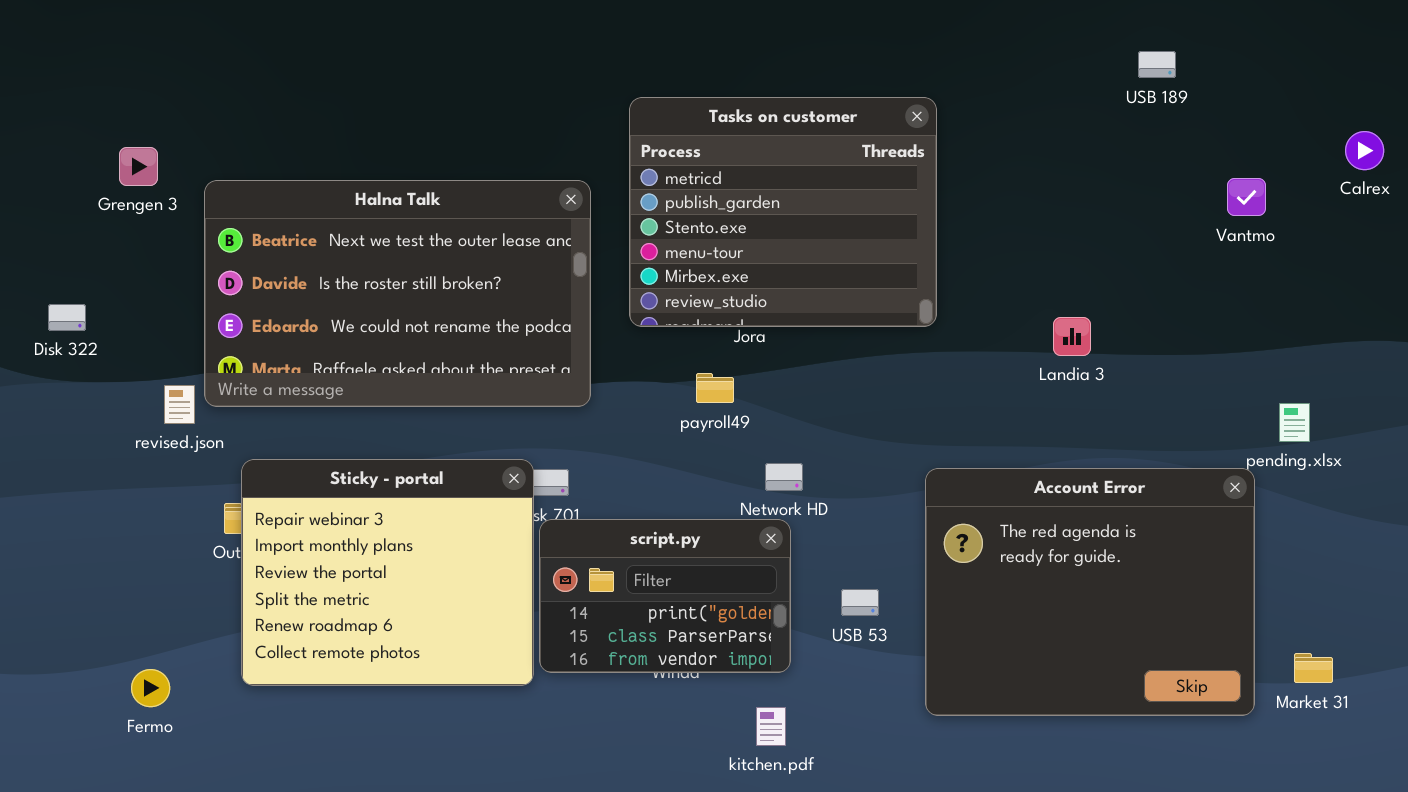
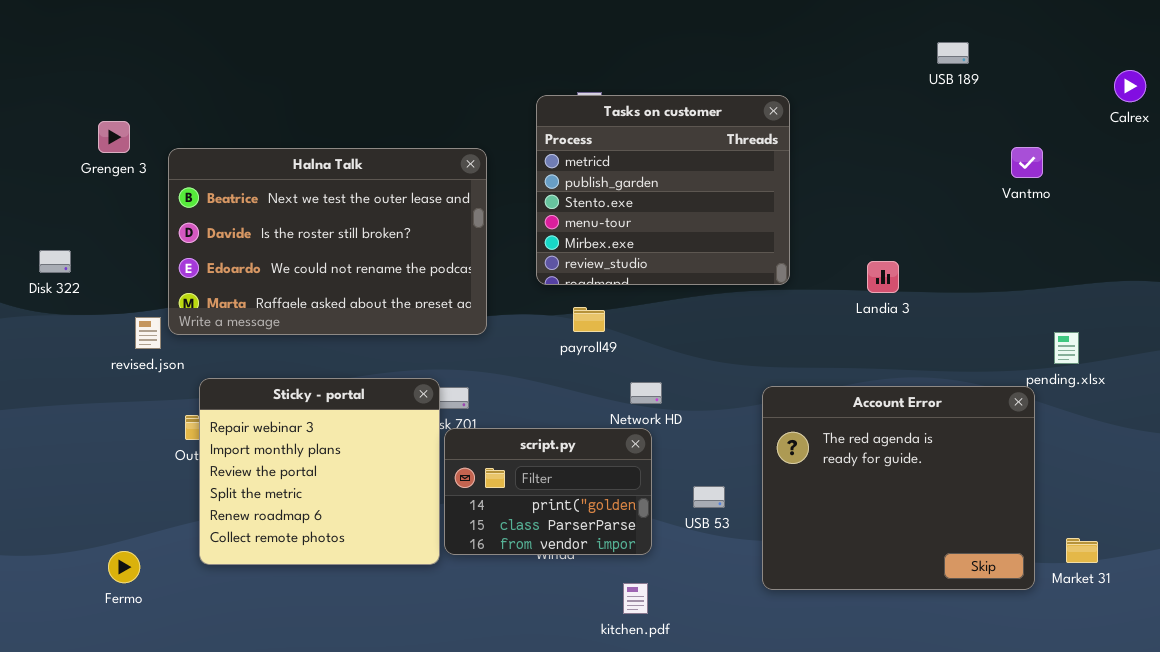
Tasks on customer: [629,97,937,327] -> [536,95,790,285], moved
Calrex: [1345,131,1384,170] -> [1114,70,1146,102], moved

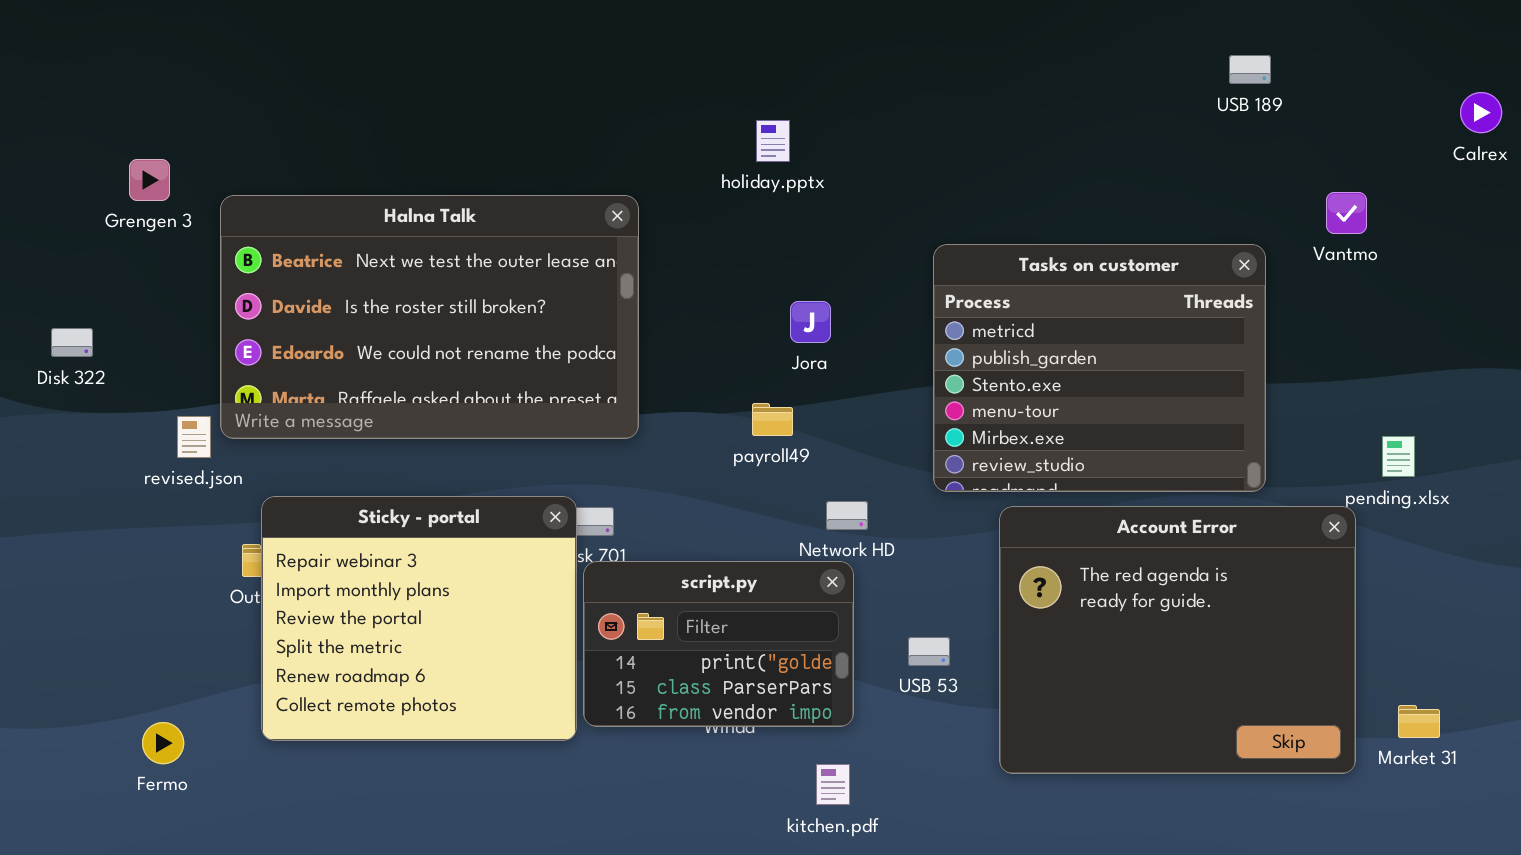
Tasks on customer: [536,95,790,285] -> [933,244,1266,492], moved

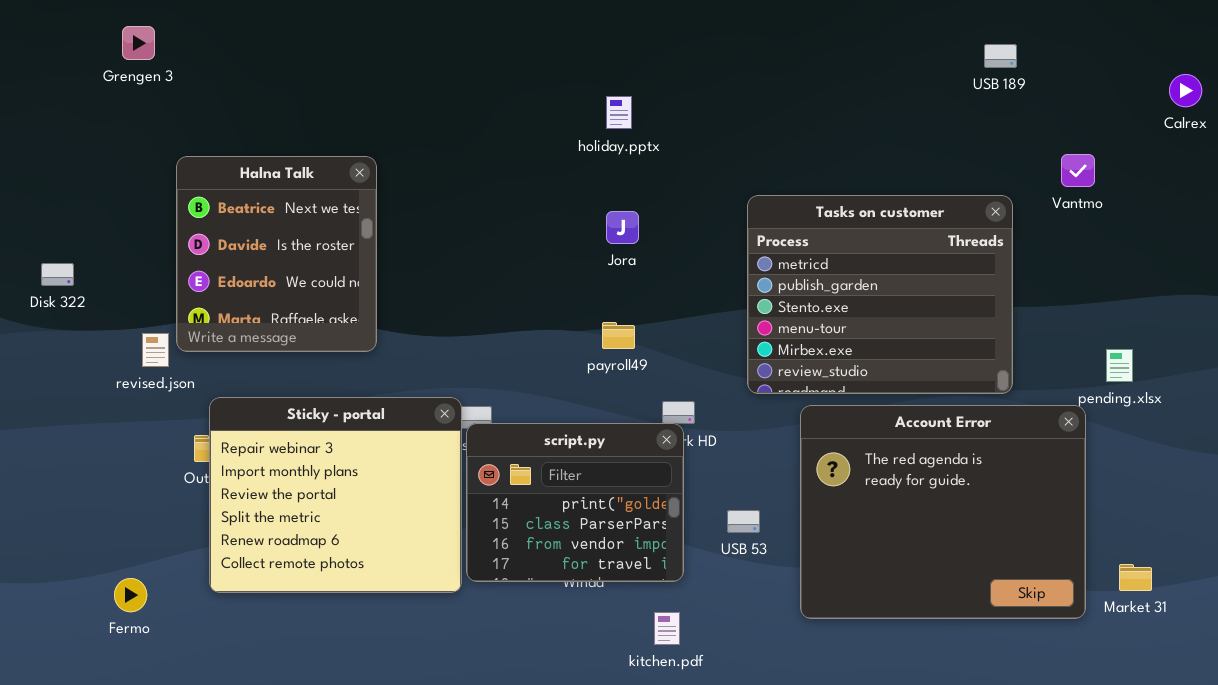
Grengen 3: [129,159,170,201] -> [122,26,155,60], moved
Halna Talk: [220,195,639,439] -> [176,156,377,352], resized
Jora: [790,301,831,343] -> [606,211,639,244], moved
script.py: [583,561,854,727] -> [466,423,684,582], resized

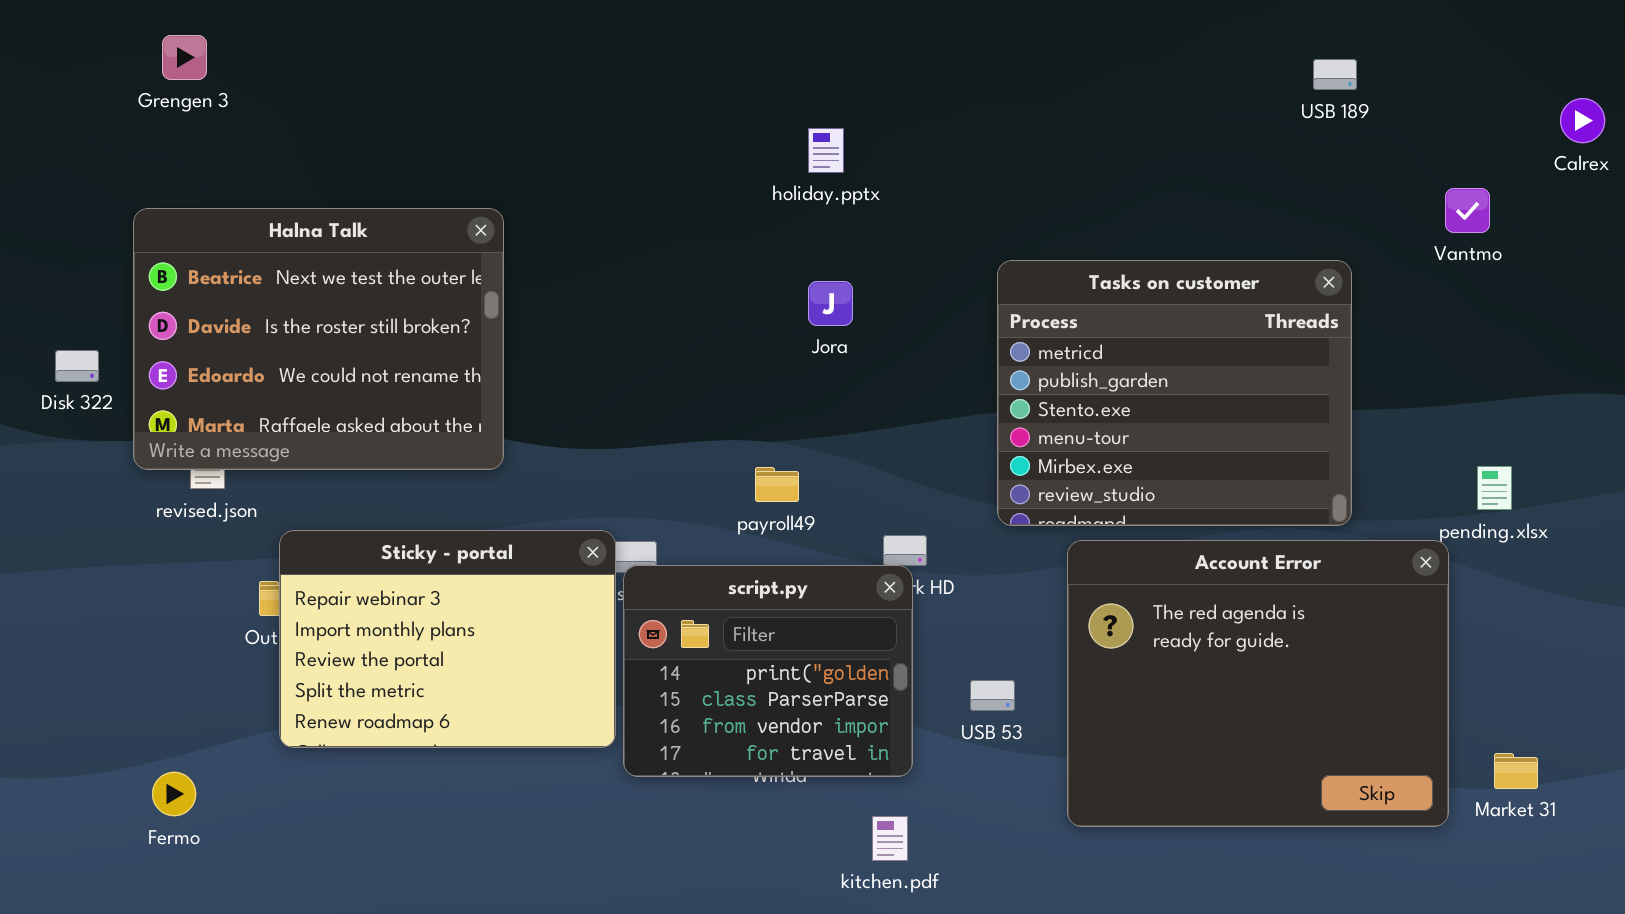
Vantmo: [1061,154,1095,187] -> [1445,188,1490,233], moved
Halna Talk: [176,156,377,352] -> [133,208,504,470], resized
payroll49: [602,322,635,349] -> [755,467,799,502], moved
Sticky - portal: [209,397,462,593] -> [279,530,616,748], resized

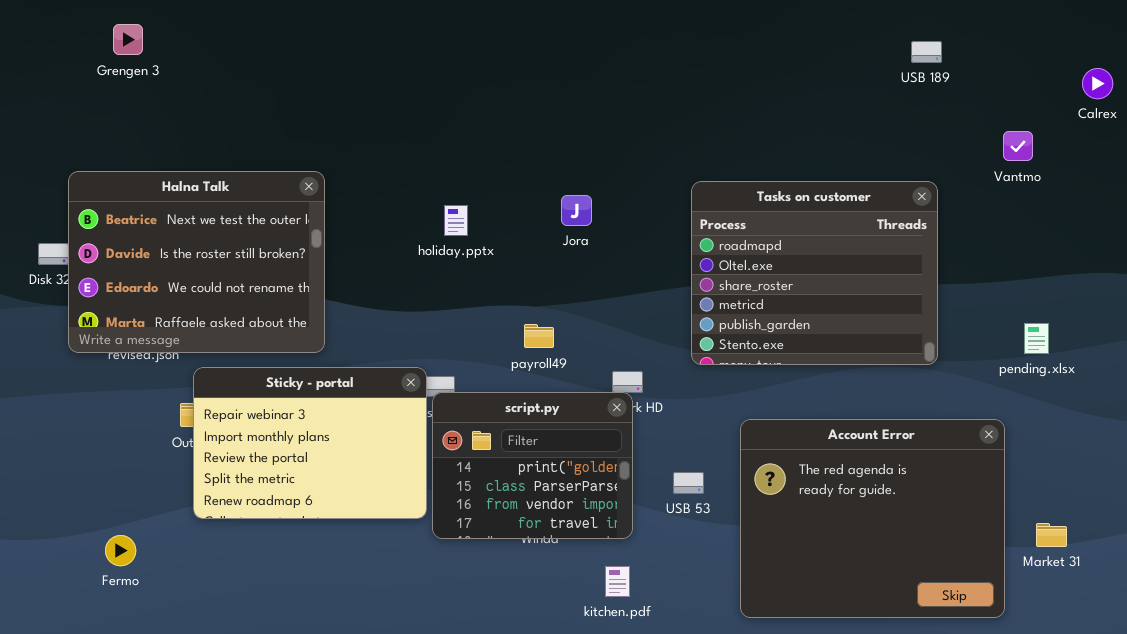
holiday.pptx: [808,128,844,173] -> [444,205,468,236], moved
Halna Talk: [133,208,504,470] -> [68,171,325,353], moved
Tasks on customer: [997,260,1352,526] -> [691,181,938,365], scrolled up 3 rows
Account Error: [1067,540,1449,827] -> [740,419,1005,618], moved

